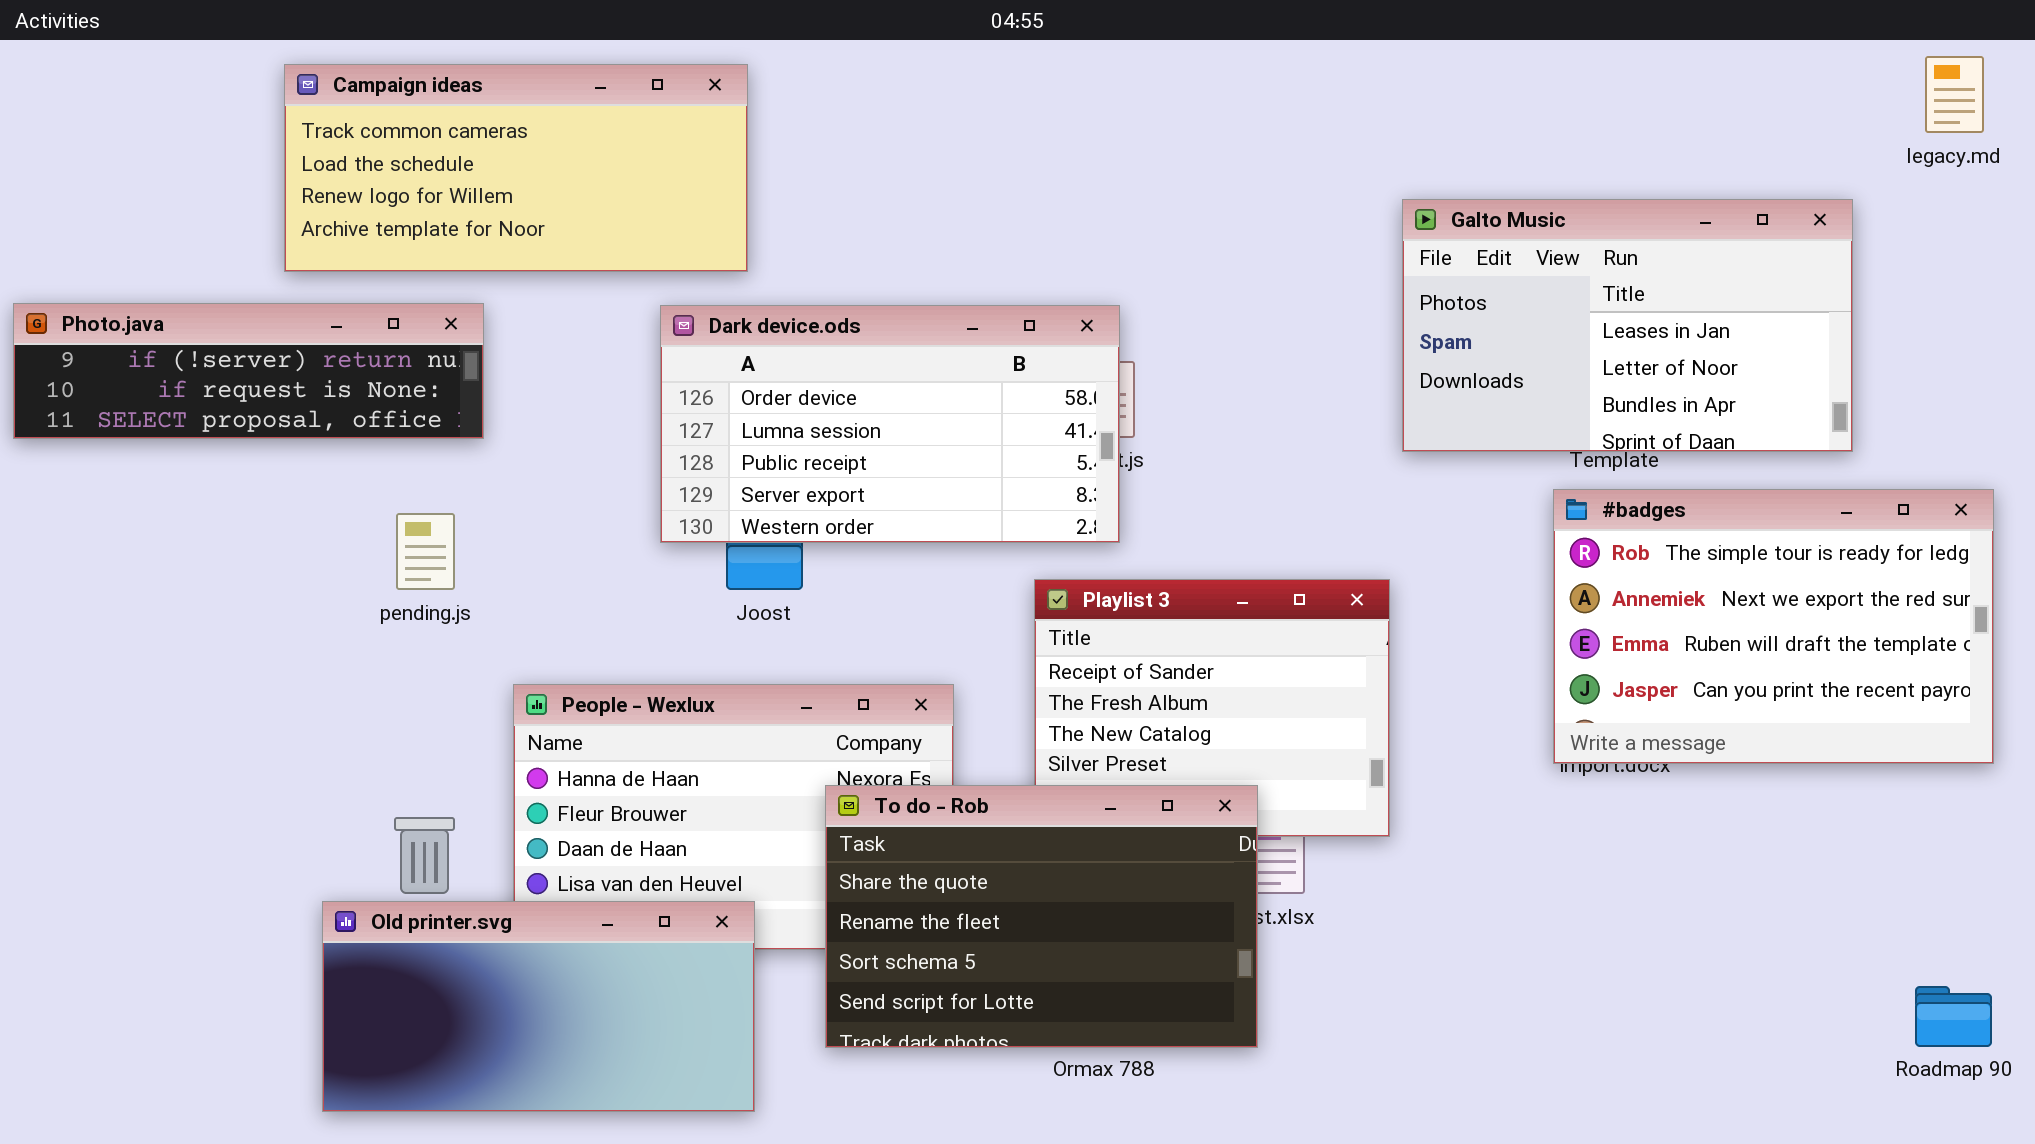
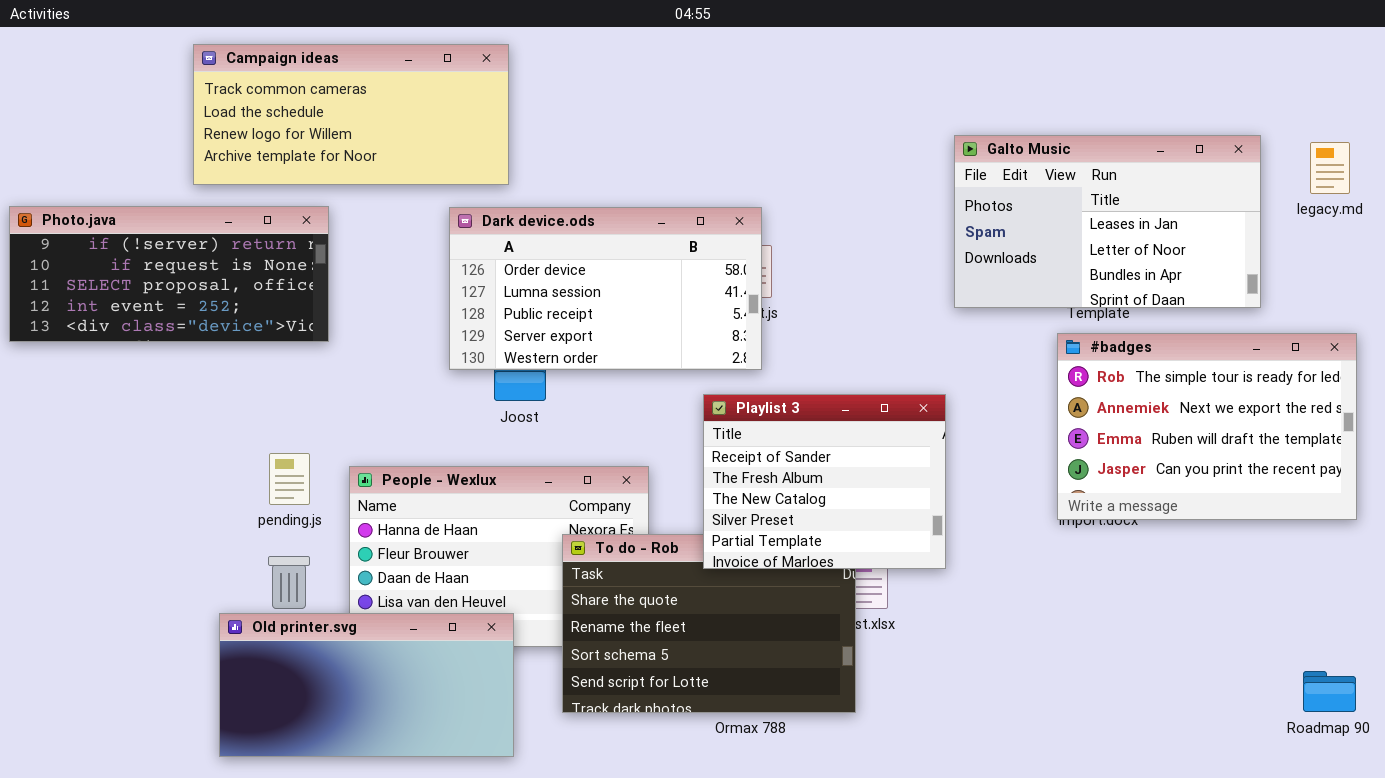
legacy.md: [1925,56,1984,133] -> [1310,142,1350,194], moved
Photo.java: [13,303,484,439] -> [9,206,329,342], resized
pending.js: [396,513,455,590] -> [269,453,310,505], moved
Playlist 3: [1034,579,1390,837] -> [703,394,946,569], raised

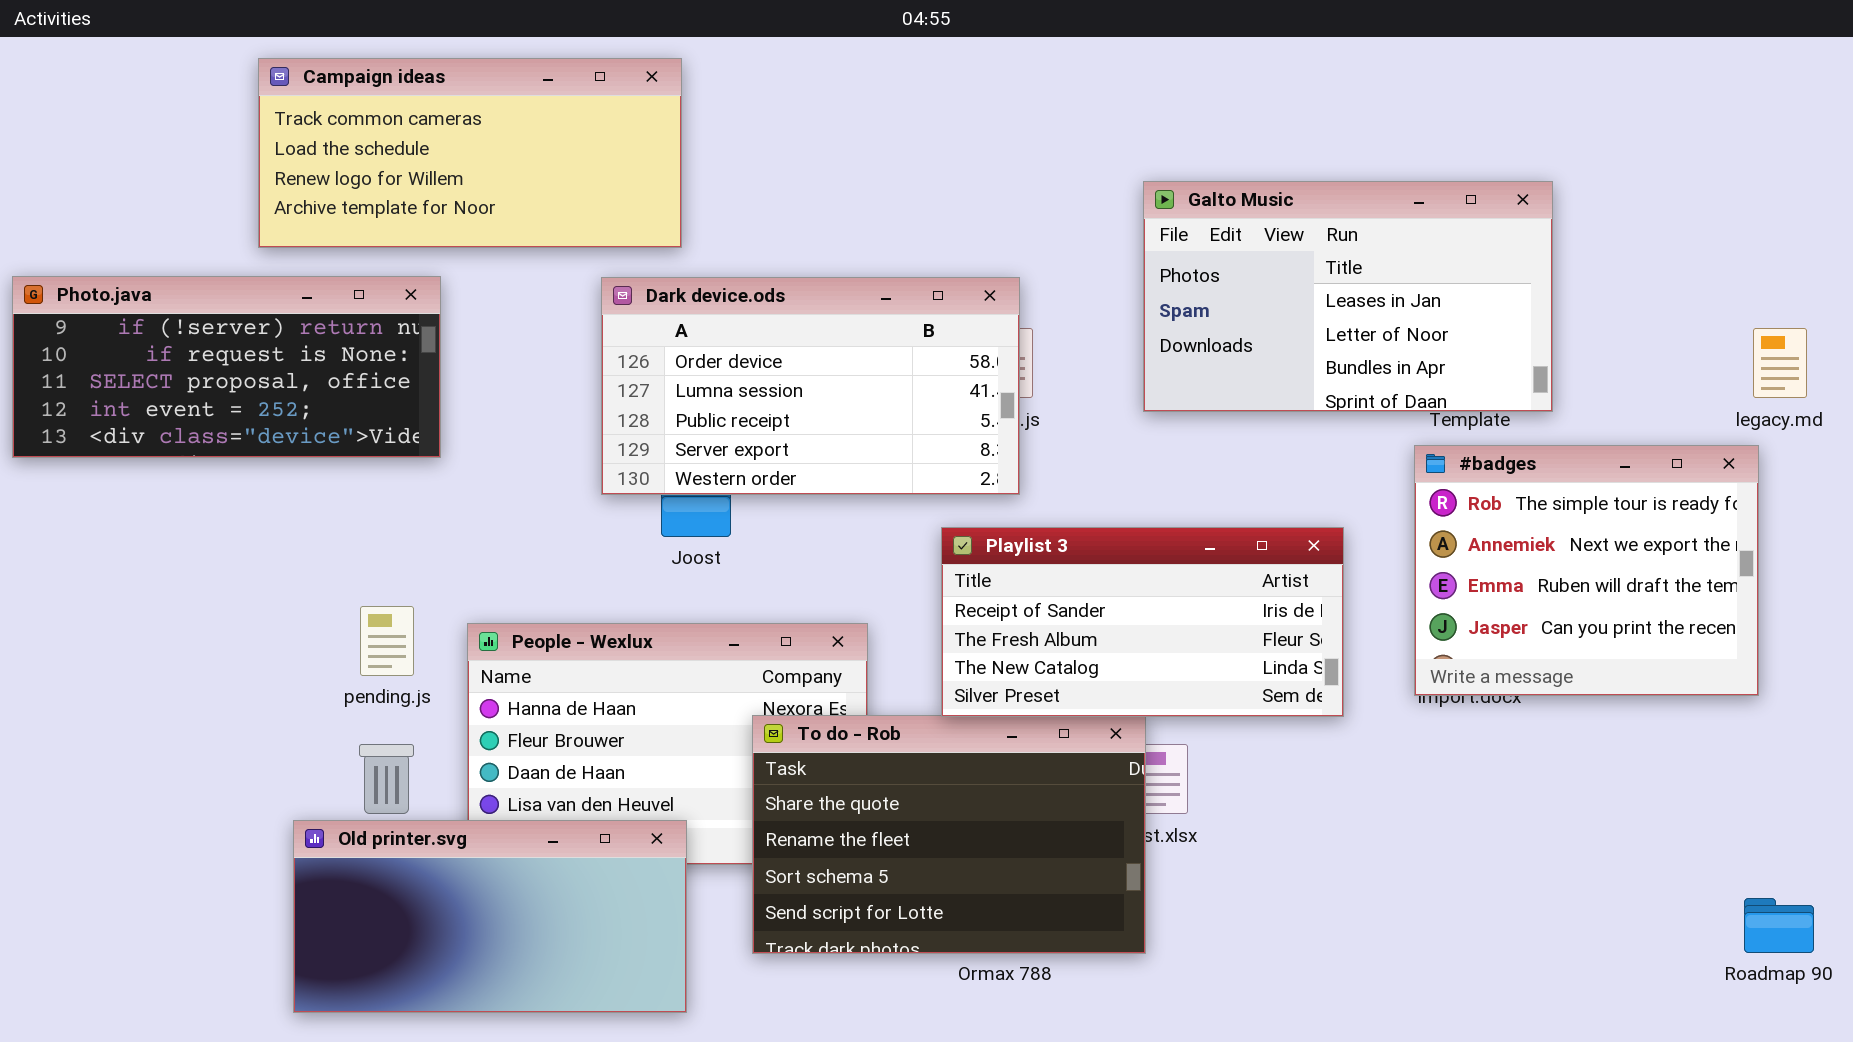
Galto Music: [954,135,1261,308] -> [1143,181,1553,412], moved
legacy.md: [1310,142,1350,194] -> [1753,328,1807,398], moved
#badges: [1057,333,1357,520] -> [1414,445,1759,696], resized
Playlist 3: [703,394,946,569] -> [941,527,1344,717], resized

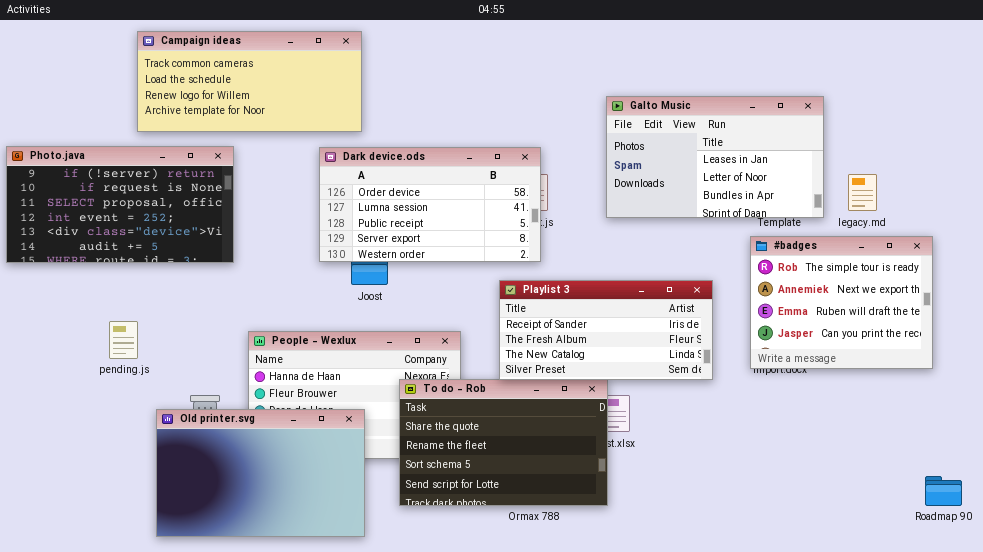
Photo.java: [12,276,441,458] -> [6,146,234,263], resized
legacy.md: [1753,328,1807,398] -> [848,174,877,211], moved
pending.js: [360,606,414,676] -> [109,321,138,359], moved
Old printer.svg: [293,820,687,1013] -> [156,409,365,537], resized

